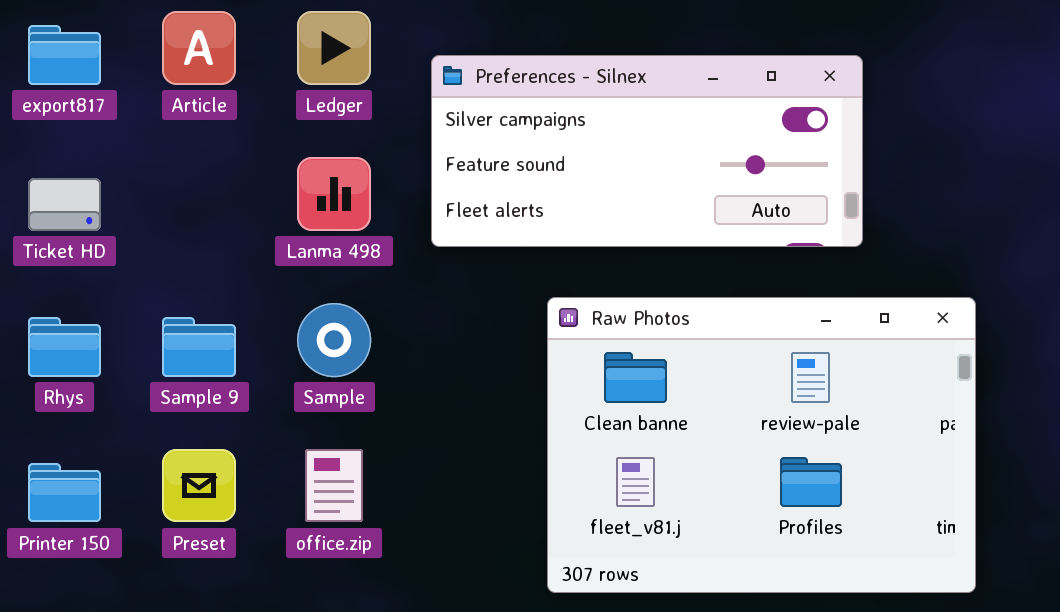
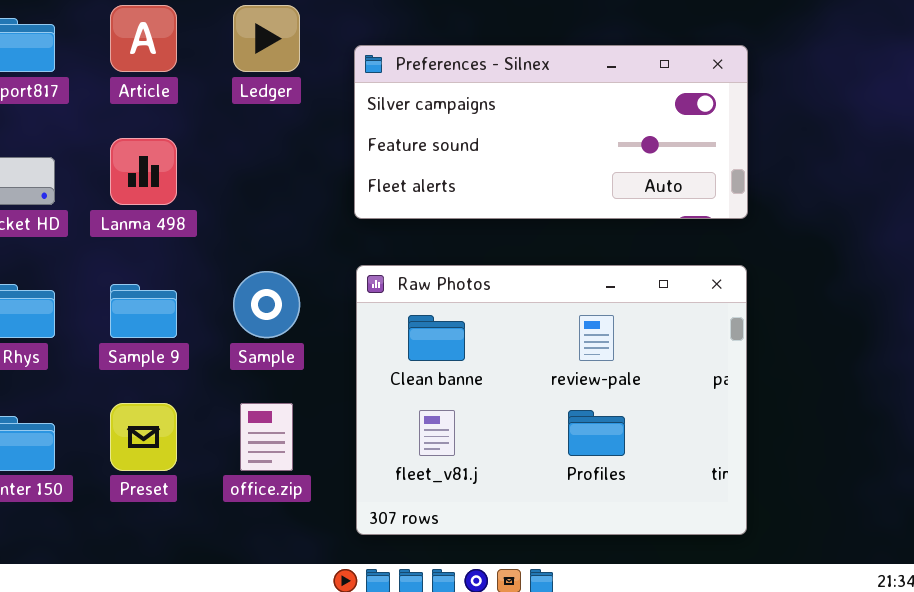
Lanma 498: [297,157,371,231] -> [110,138,177,205], moved
Raw Photos: [547,297,976,593] -> [356,265,747,535], moved

